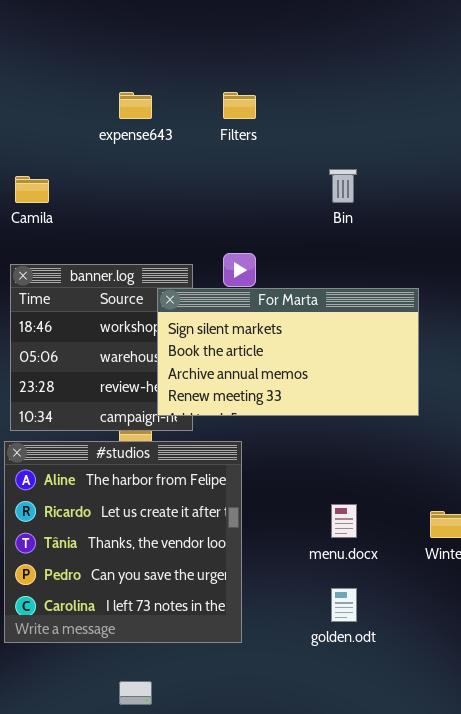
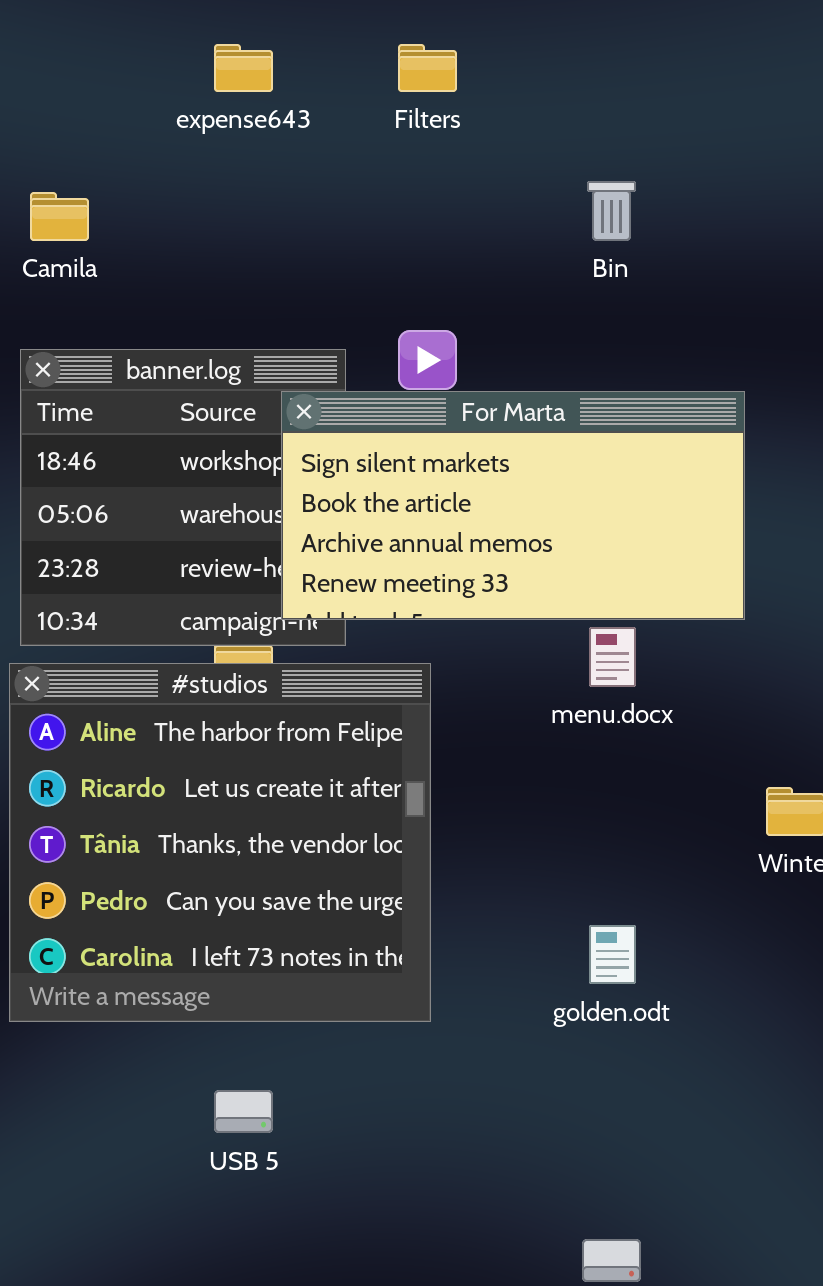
menu.docx: [331,504,357,538] -> [589,627,636,687], moved

